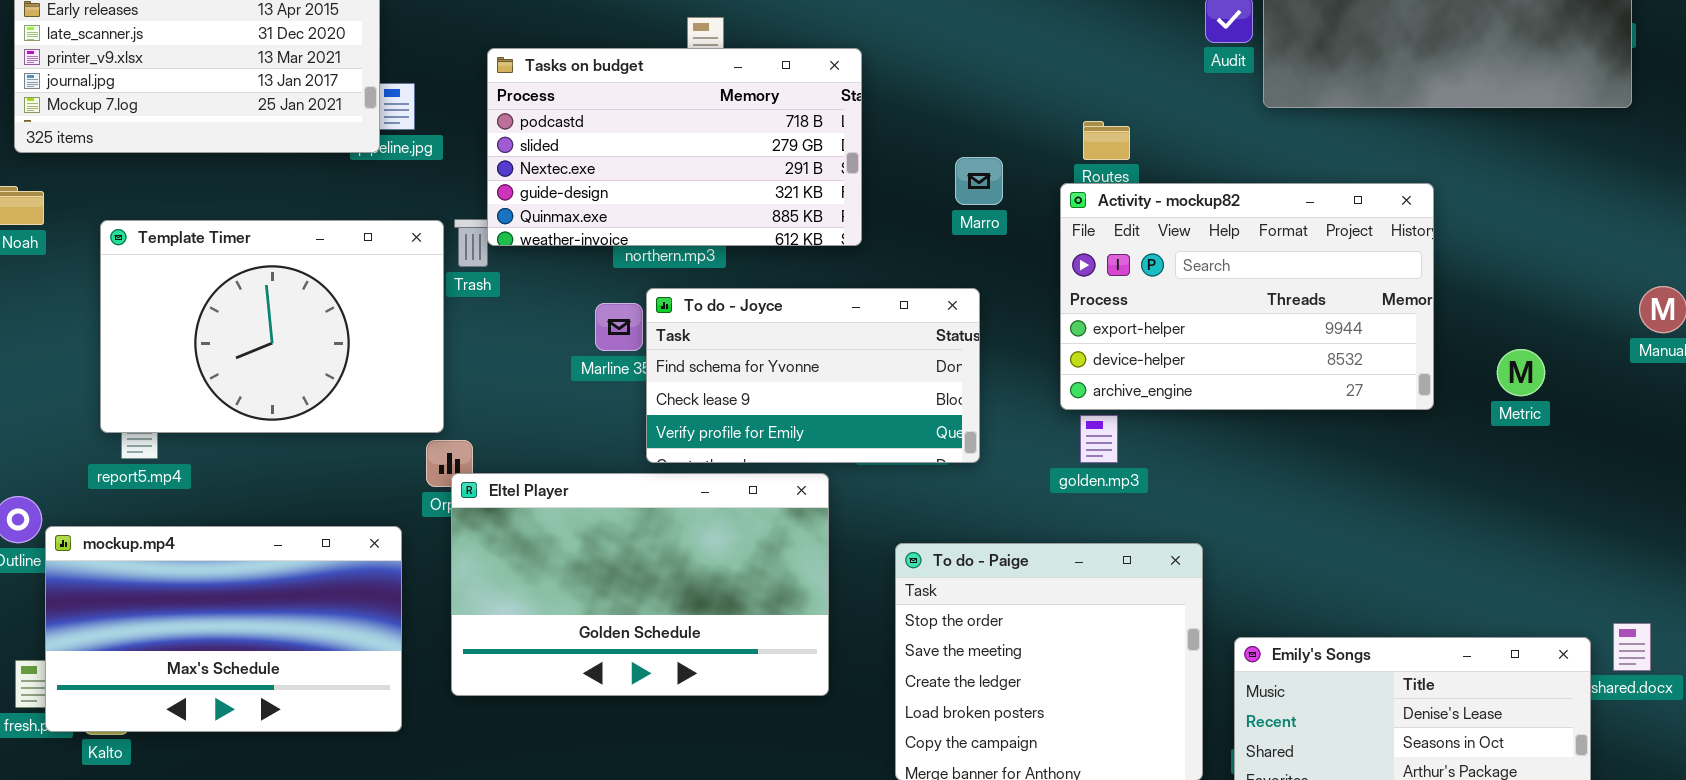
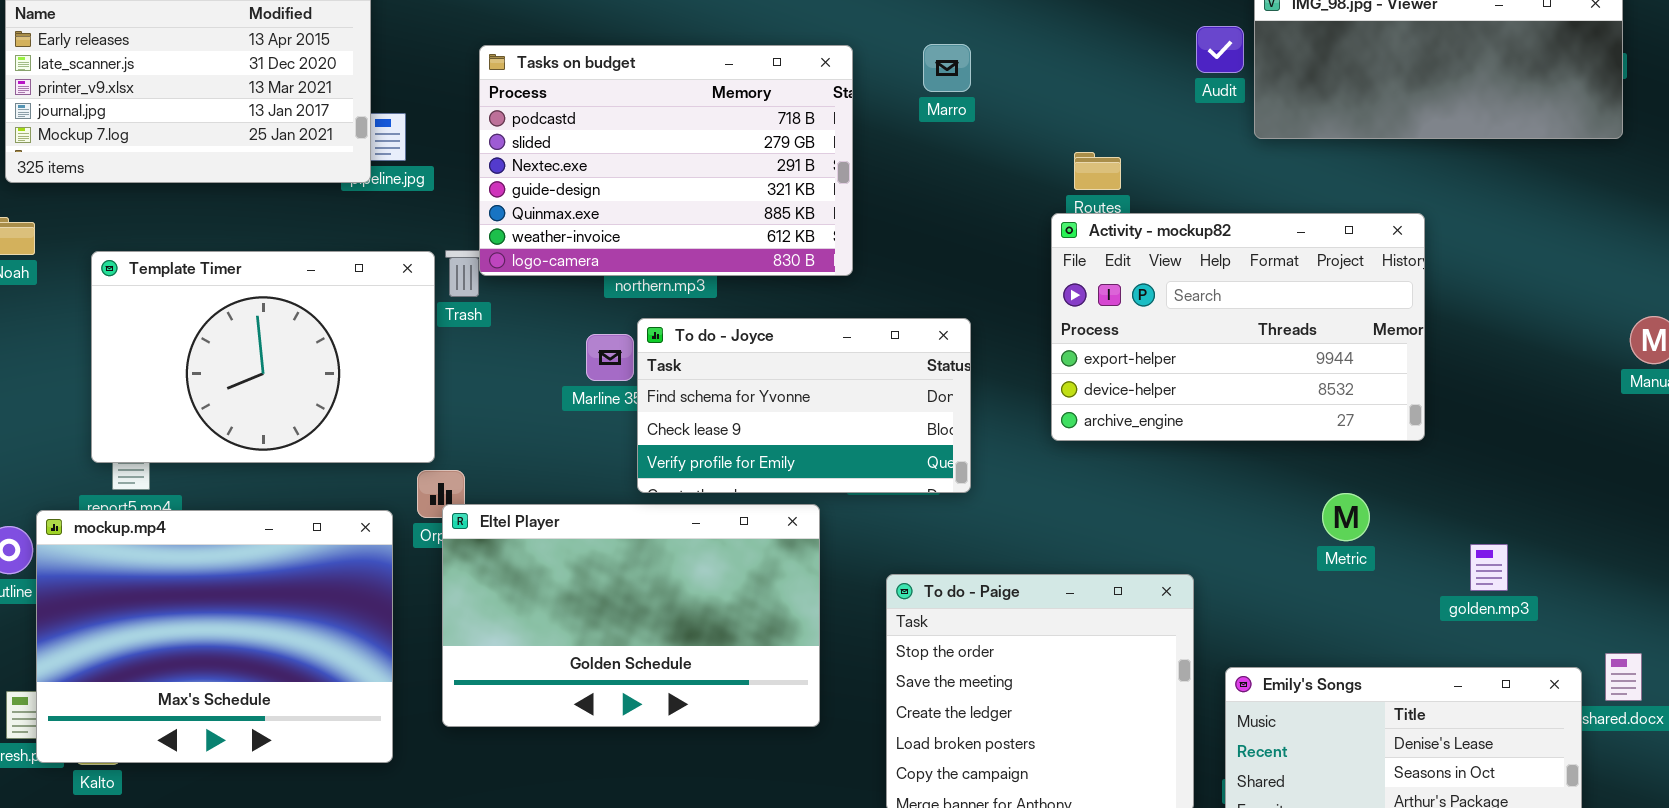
Tasks on budget: [487,48,862,246] -> [479,45,853,276], resized
Marro: [955,157,1003,205] -> [923,44,971,92], moved
Metric: [1497,349,1545,396] -> [1322,493,1370,541], moved
golden.mp3: [1080,415,1118,463] -> [1470,544,1508,591], moved
mockup.mp4: [45,526,402,732] -> [36,510,393,763], resized

